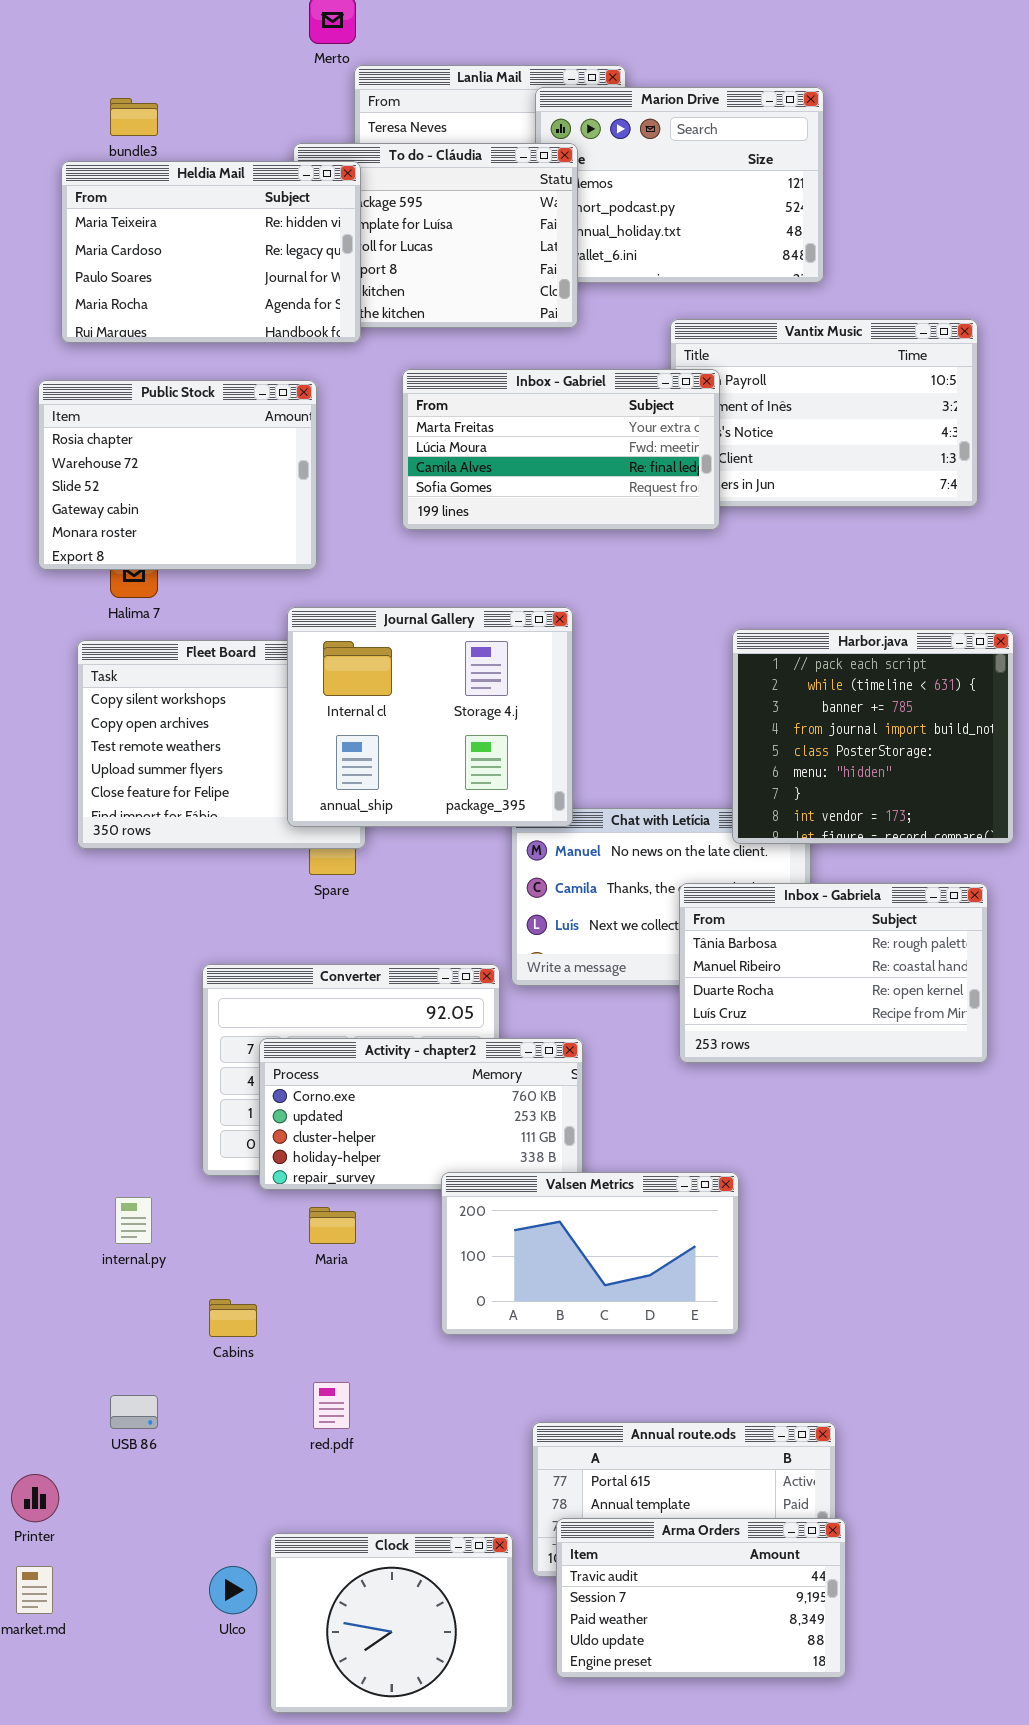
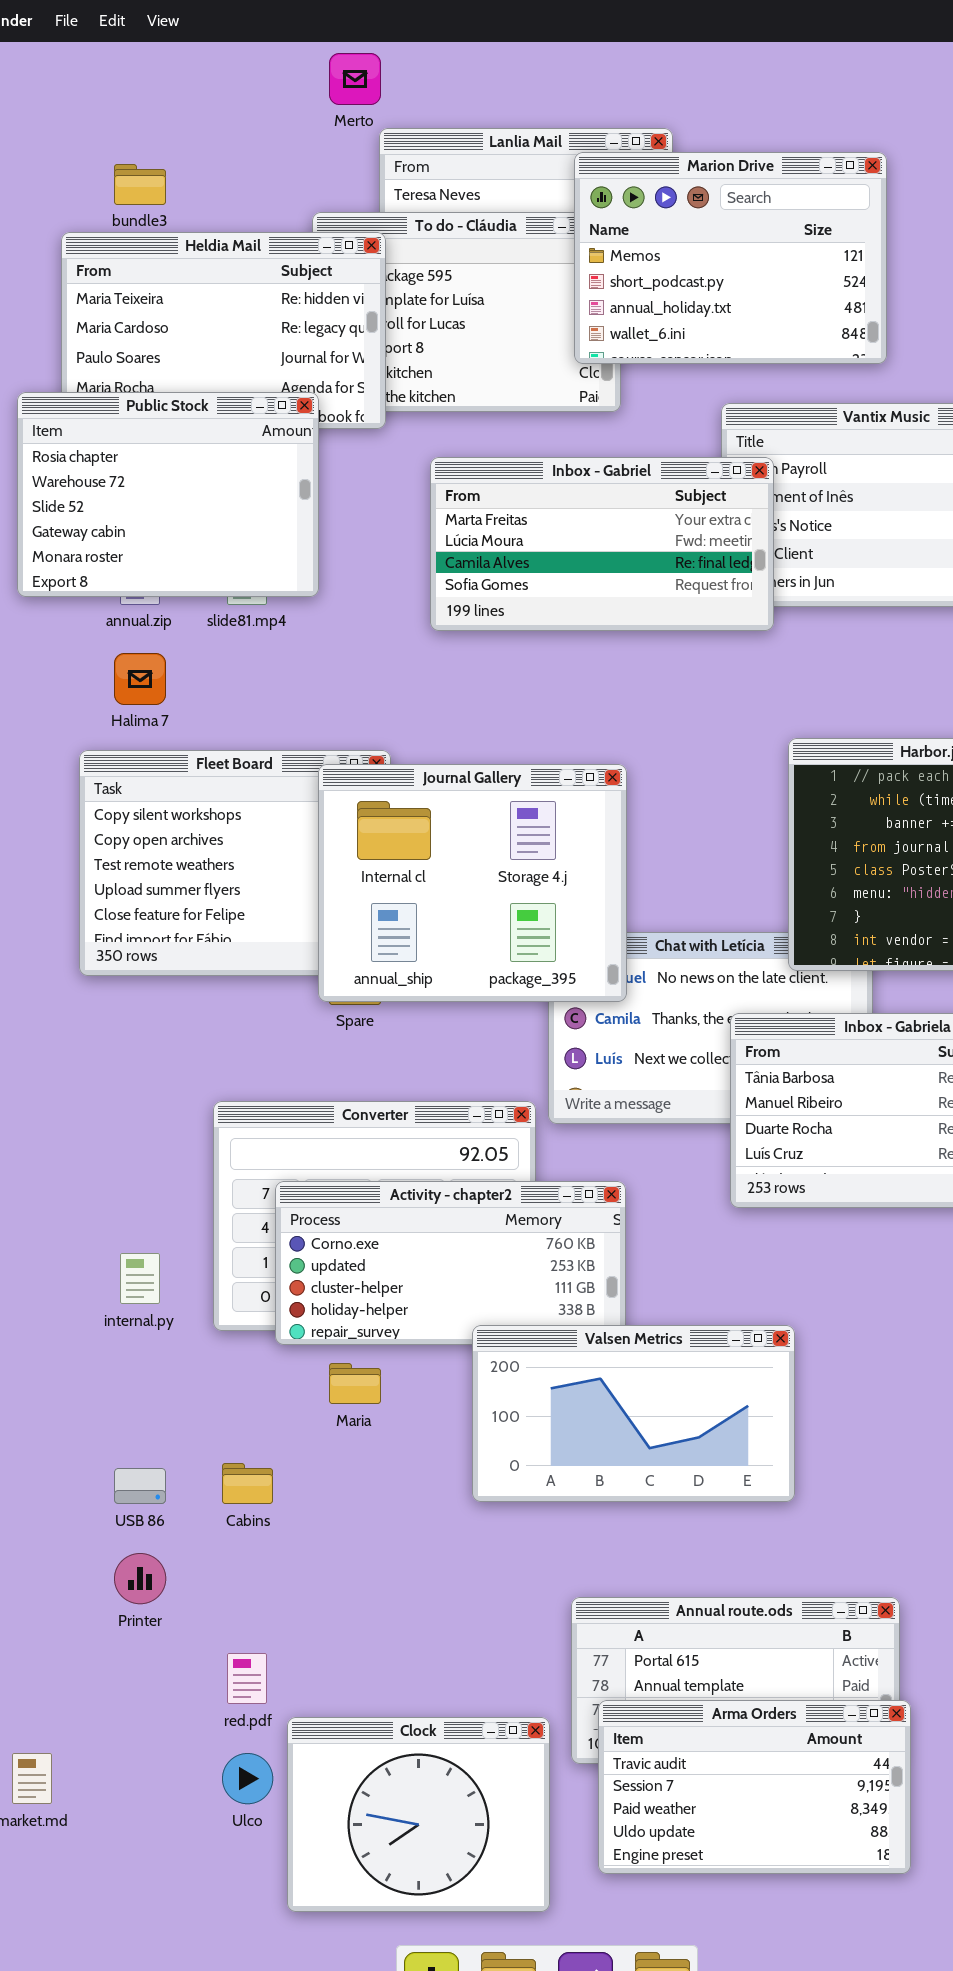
Marion Drive: [535,87,824,283] -> [574,152,887,364], raised
Public Stock: [38,380,317,570] -> [17,392,319,597], moved
Journal Gallery: [287,607,573,827] -> [318,764,627,1002], moved
internal.py: [115,1197,152,1244] -> [120,1253,160,1304], moved
red.pdf: [313,1382,350,1429] -> [227,1653,267,1704], moved
USB 86: [110,1395,158,1429] -> [114,1468,166,1504], moved
Printer: [11,1474,59,1522] -> [114,1553,166,1604], moved

